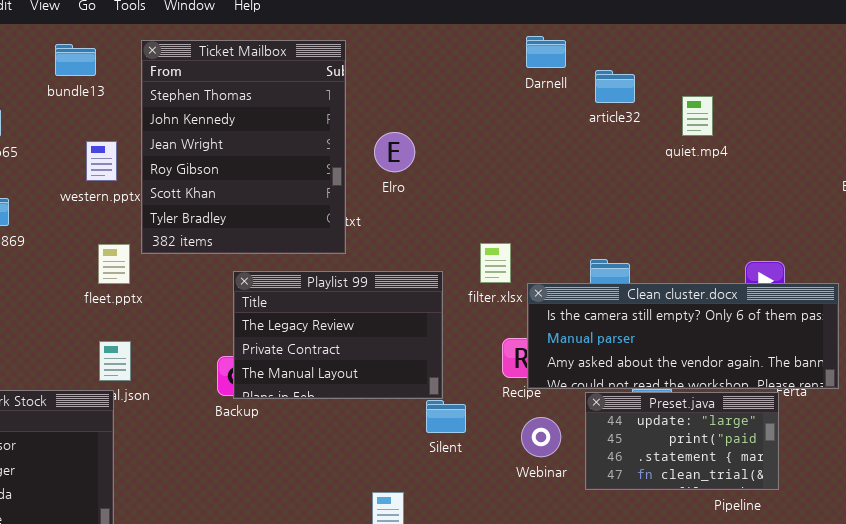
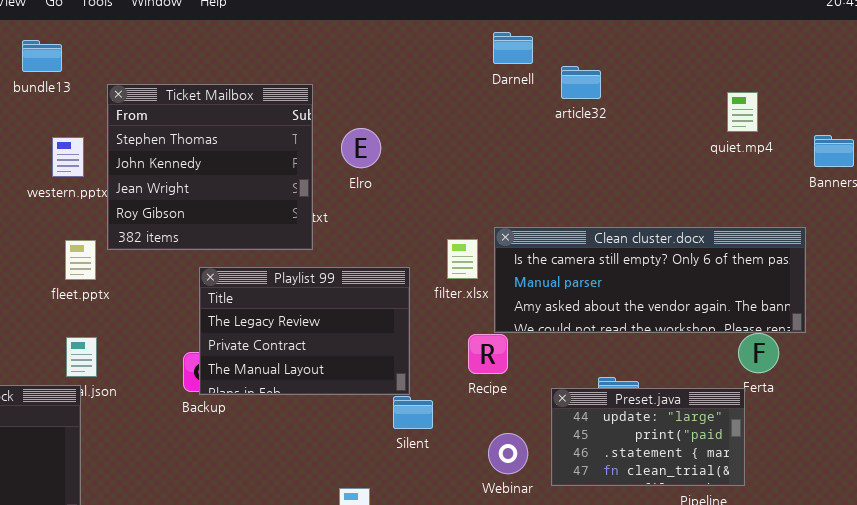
Ticket Mailbox: [141,40,346,254] -> [107,84,313,250], resized
quiet.mp4: [682,96,713,136] -> [727,92,758,132], moved
Clean cluster.docx: [527,283,839,389] -> [494,227,806,333], moved
Webinar: [521,417,561,457] -> [488,433,528,474], moved

